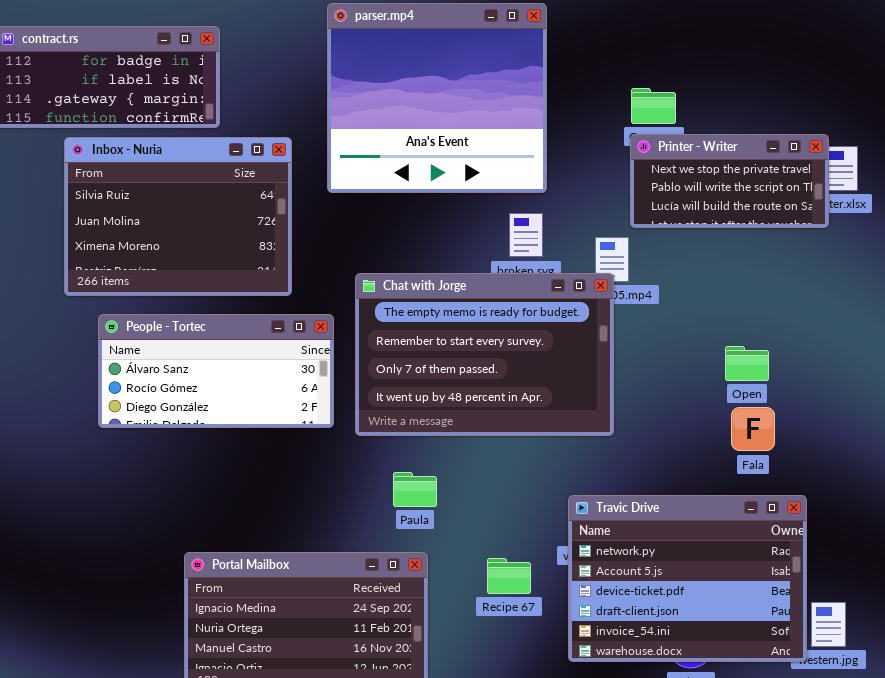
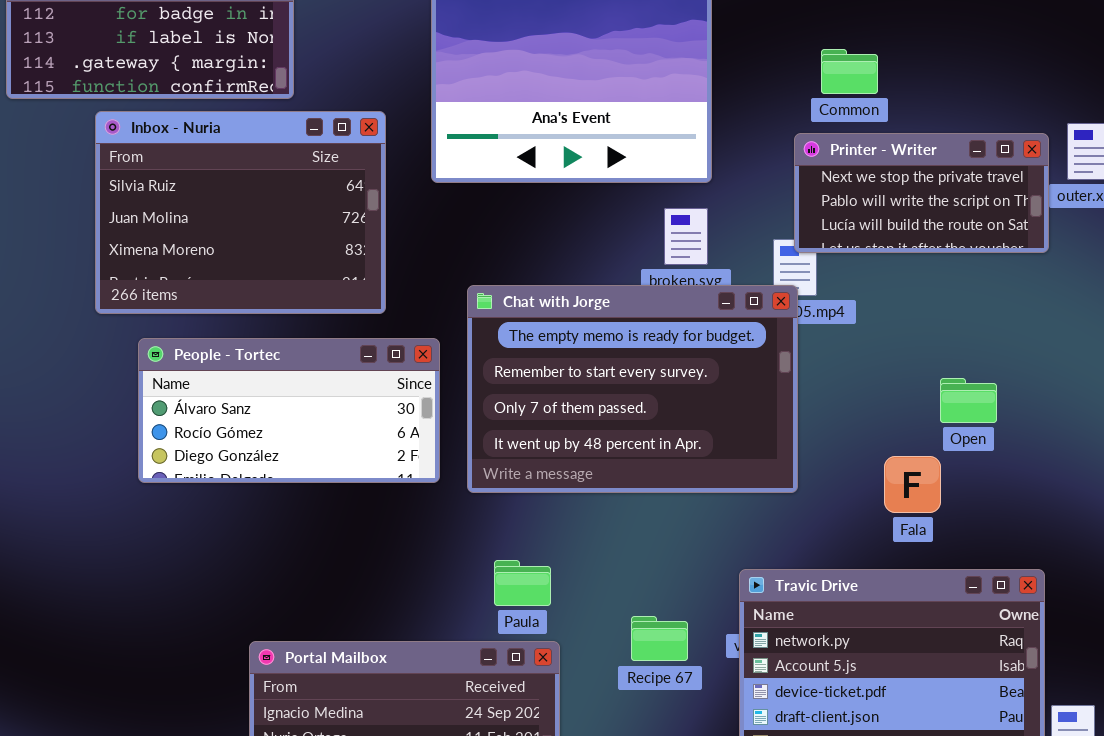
Printer - Writer: [630,134,829,228] -> [794,133,1049,253], moved
Fala: [731,407,775,451] -> [884,456,941,513], moved
Paula: [393,472,437,507] -> [494,560,551,606], moved
Recipe 67: [487,558,531,594] -> [631,616,688,661], moved

